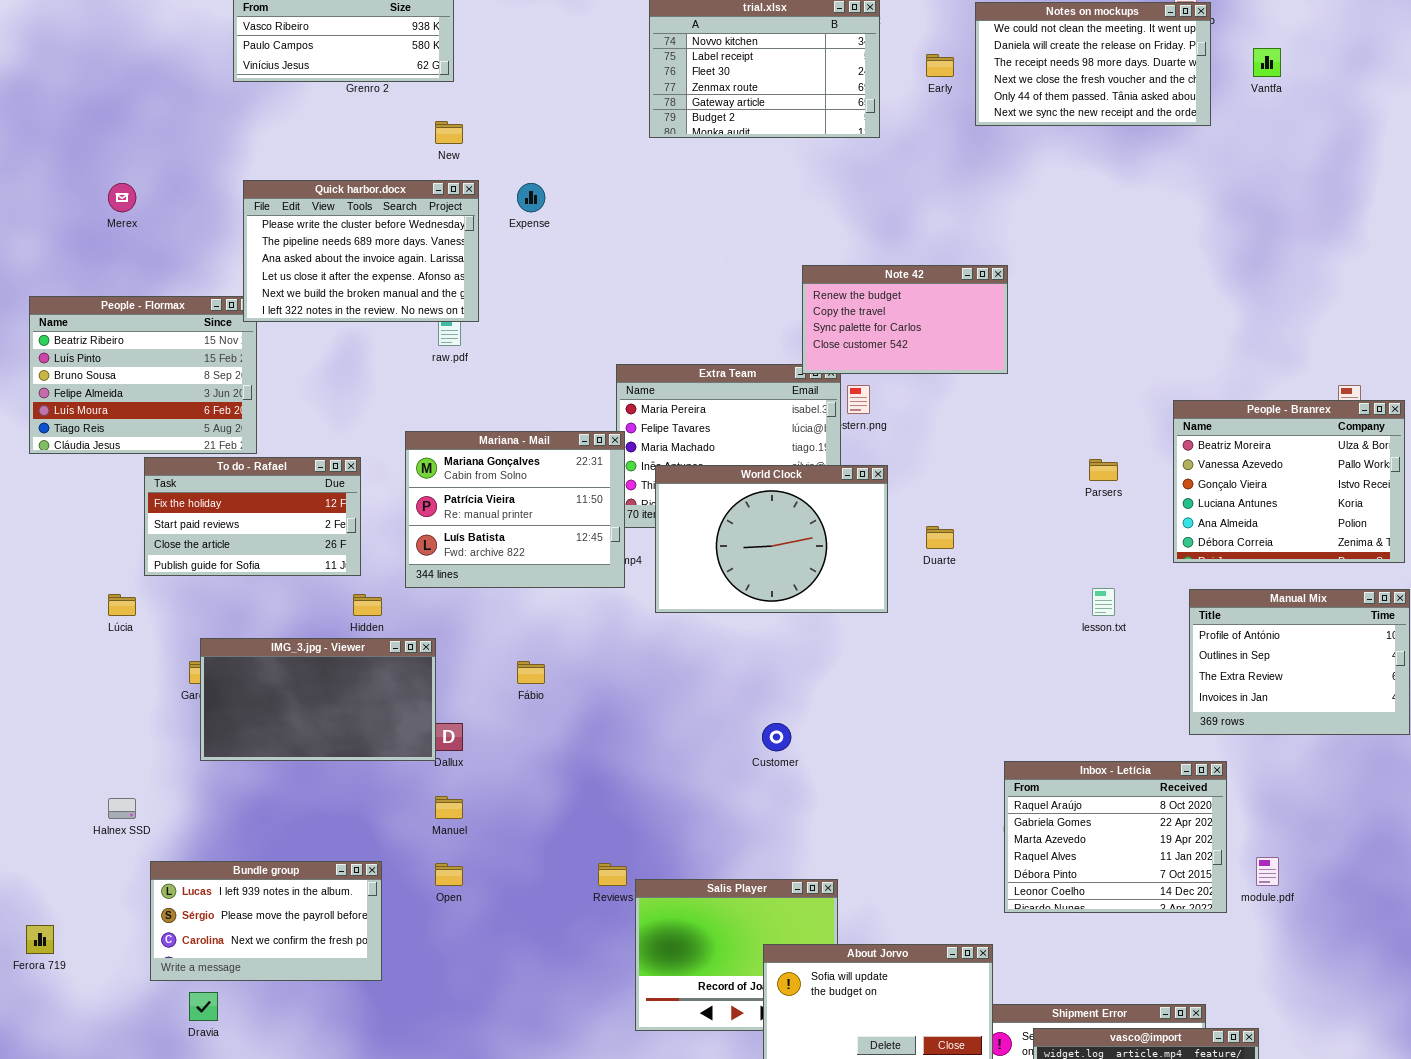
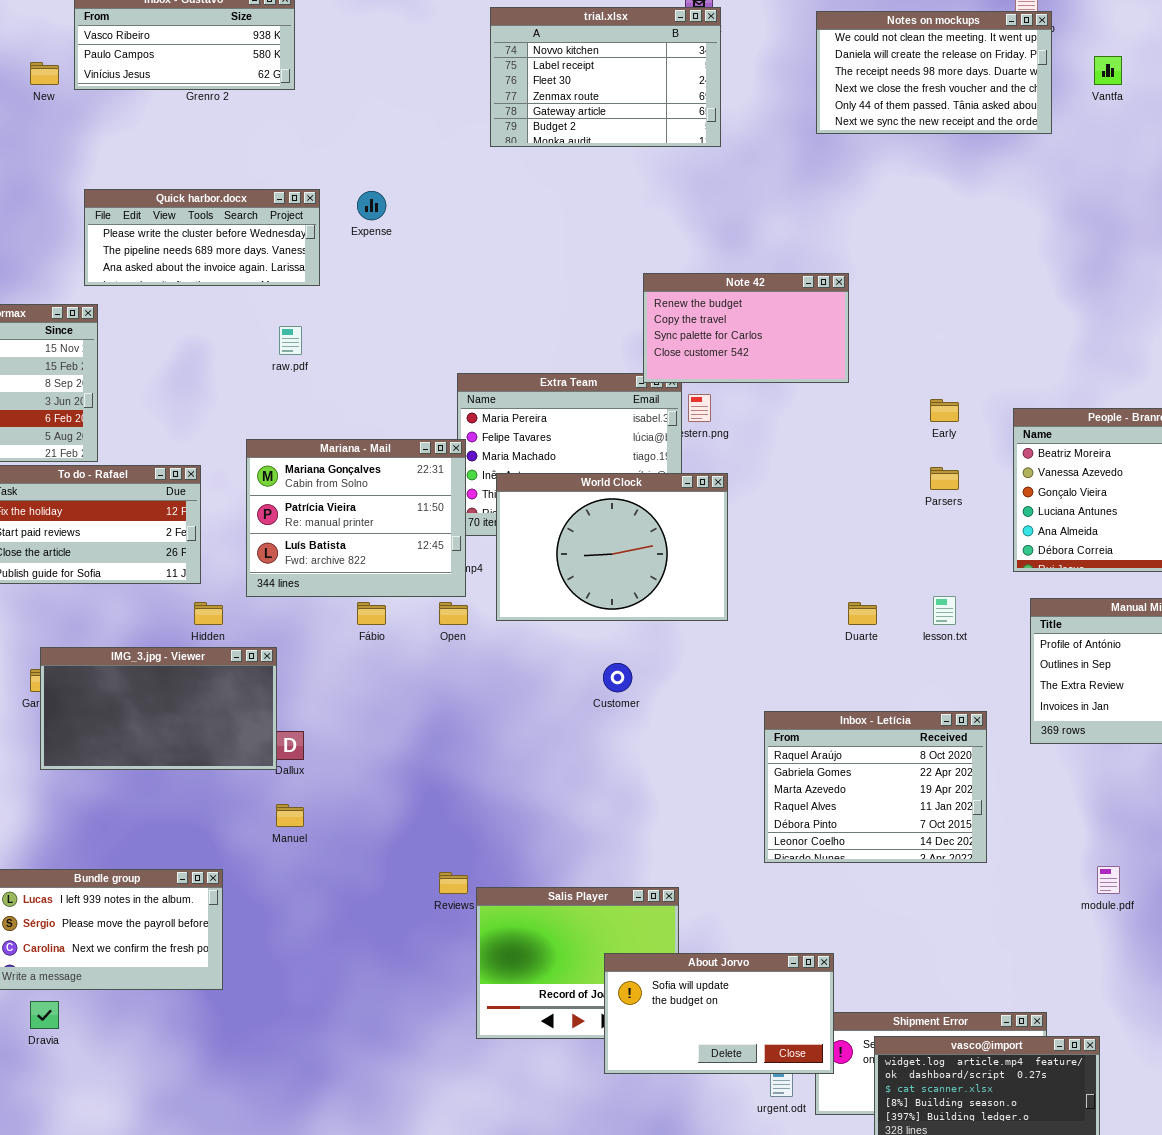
Early: [926,54,954,77] -> [930,399,959,422], moved
New: [435,121,463,144] -> [30,62,59,85], moved
Quick harbor.docx: [243,180,479,322] -> [84,189,320,286], resized
Duarte: [926,526,954,549] -> [848,602,877,625], moved
Fábio: [517,661,545,684] -> [357,602,386,625], moved
Customer: [762,723,791,751] -> [603,663,632,692], moved
Inbox - Letícia: [1004,761,1227,913] -> [764,711,987,863], moved
Open: [435,863,463,886] -> [439,602,468,625], moved

